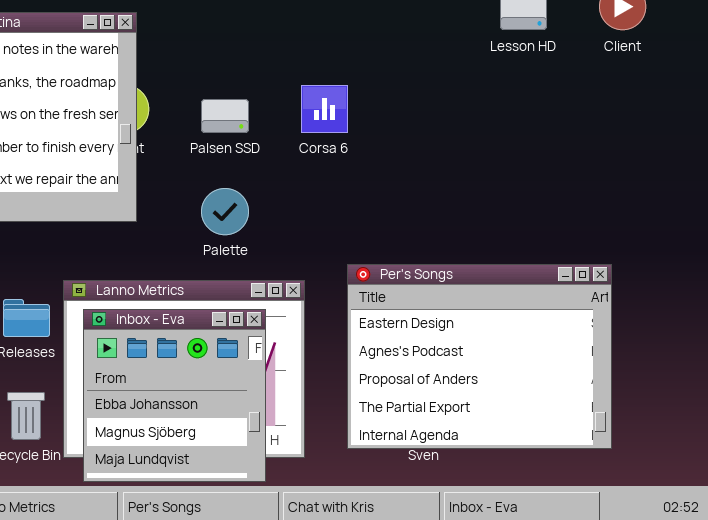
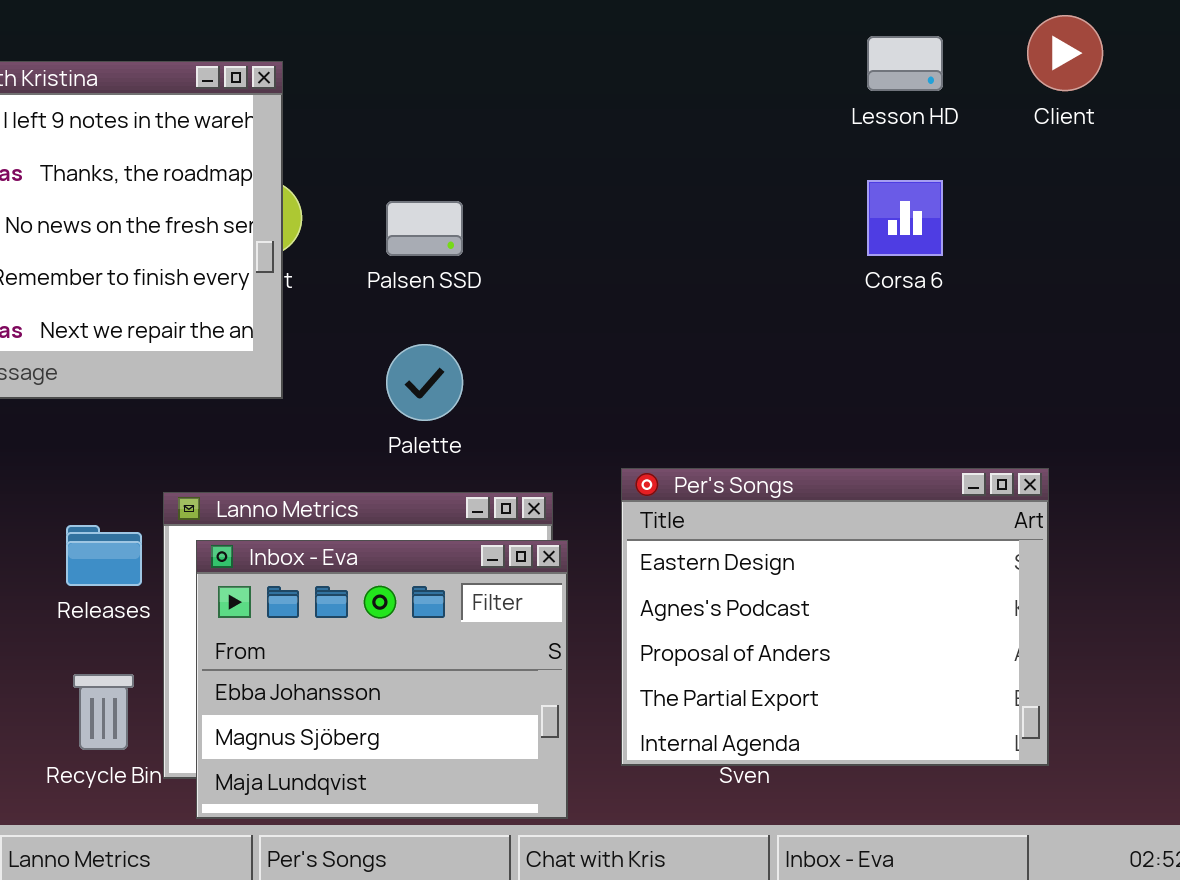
Corsa 6: [301,85,348,133] -> [867,180,943,256], moved
Inbox - Eva: [83,309,266,482] -> [196,540,568,819], resized

